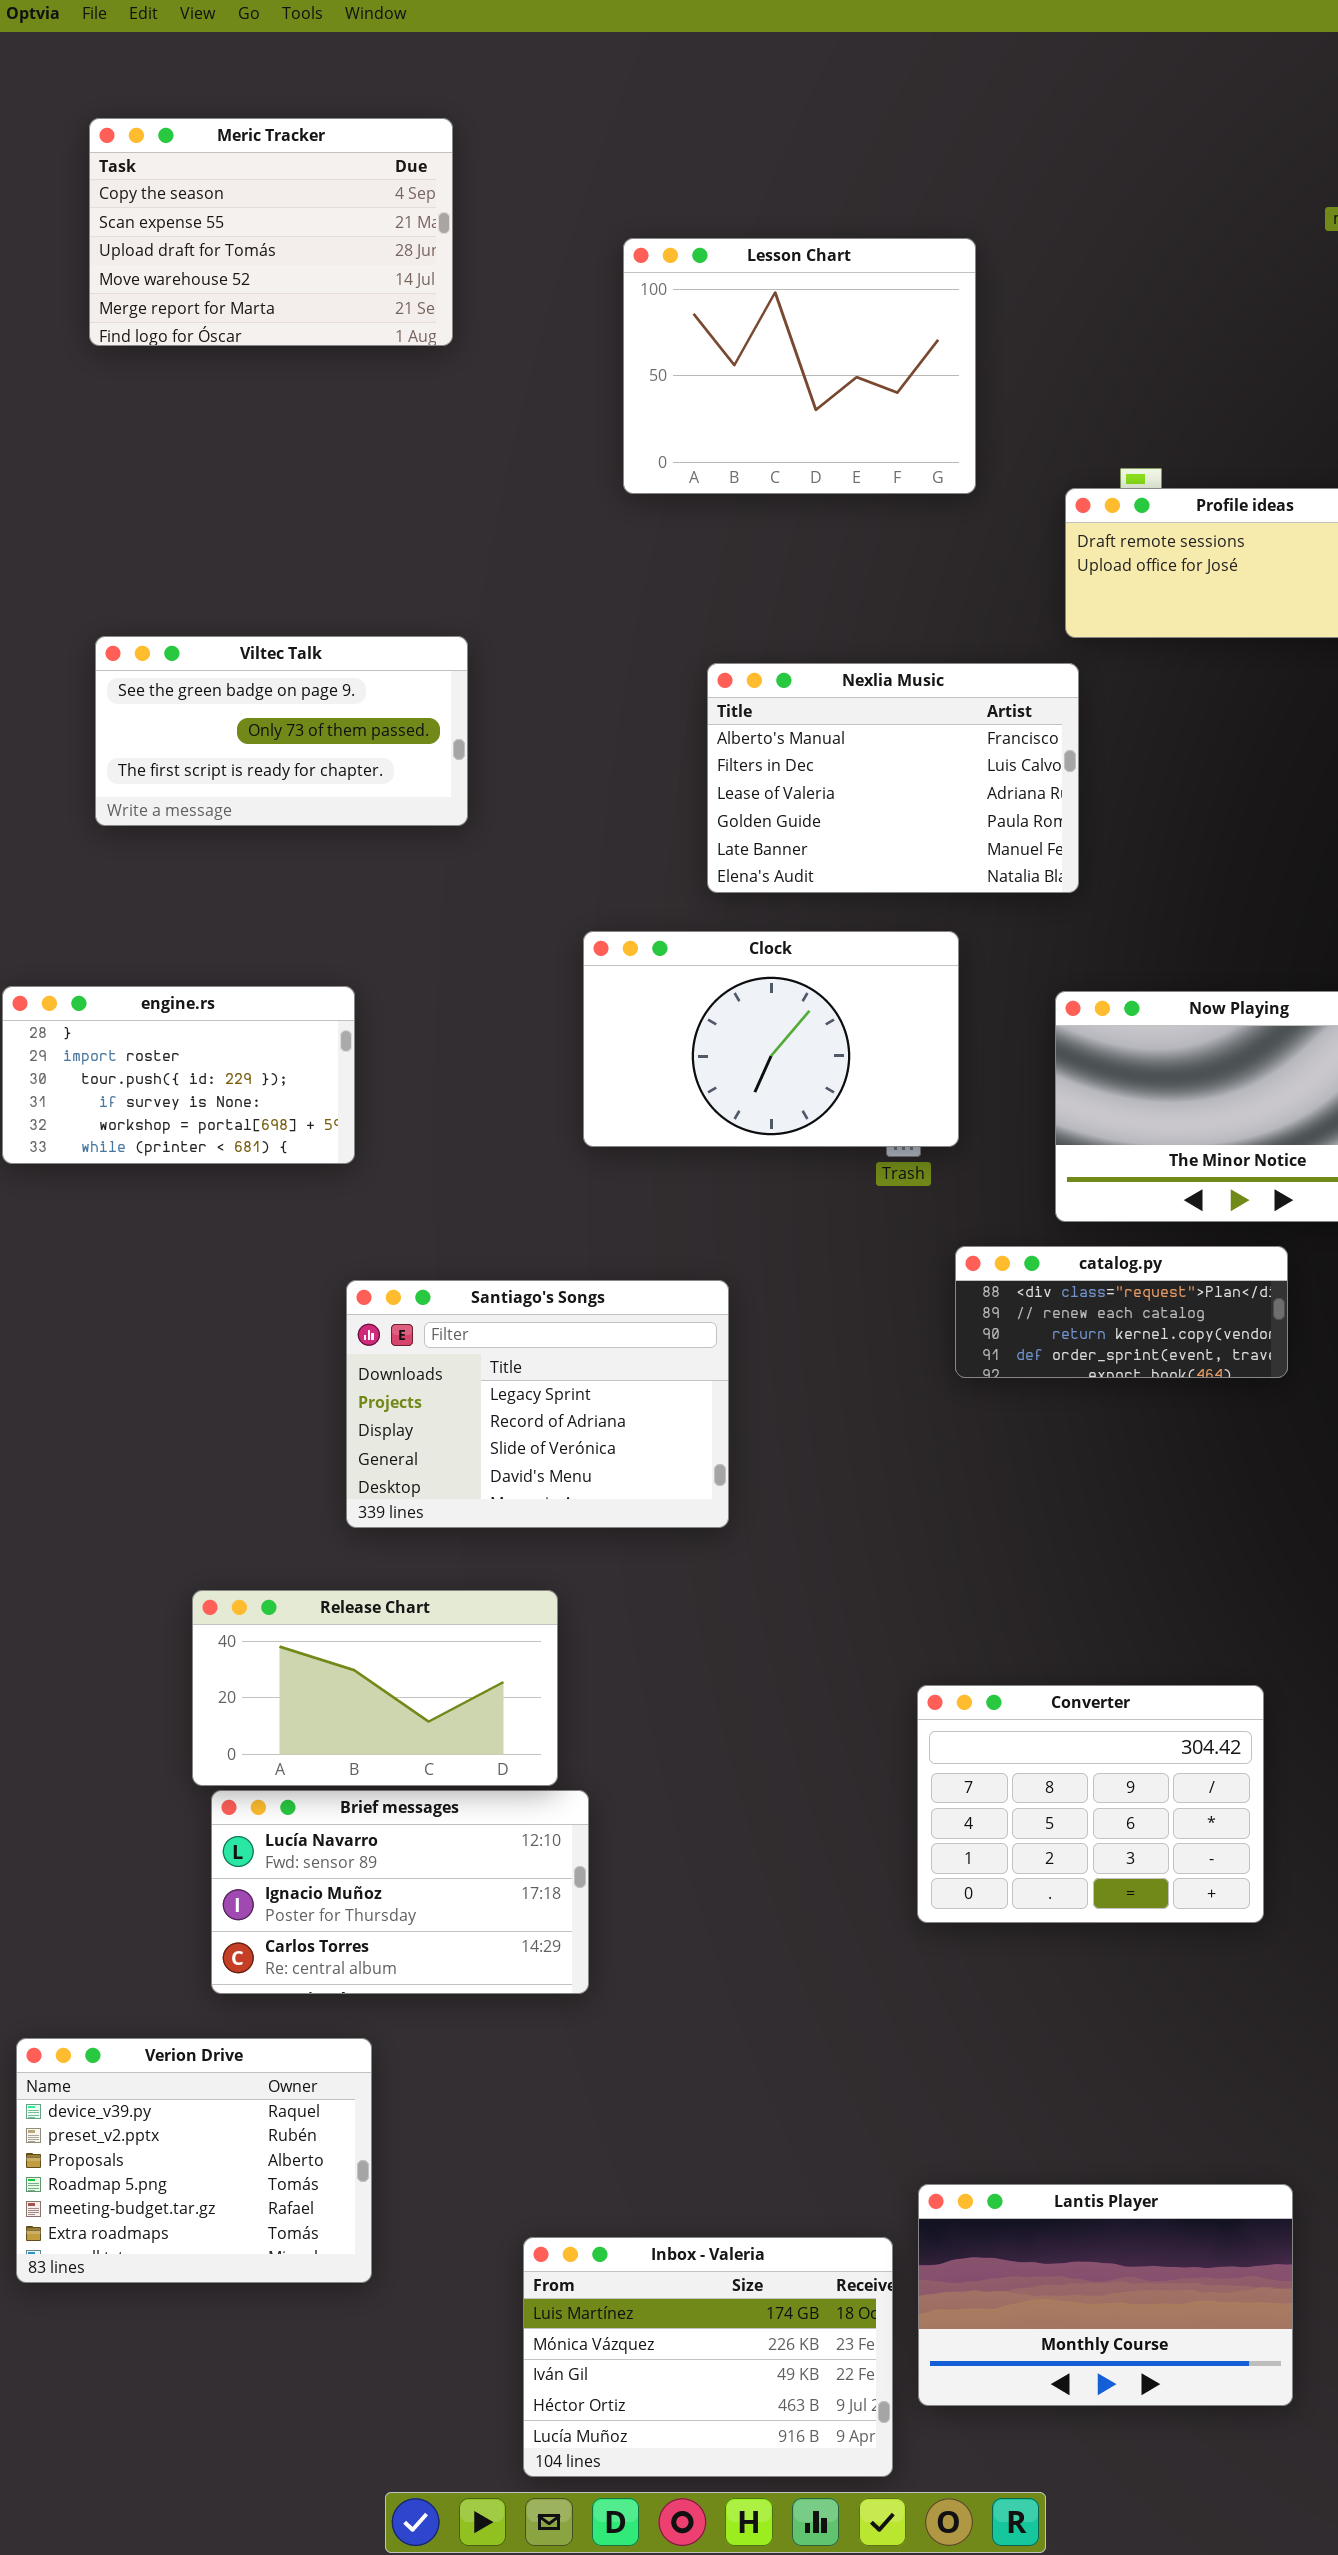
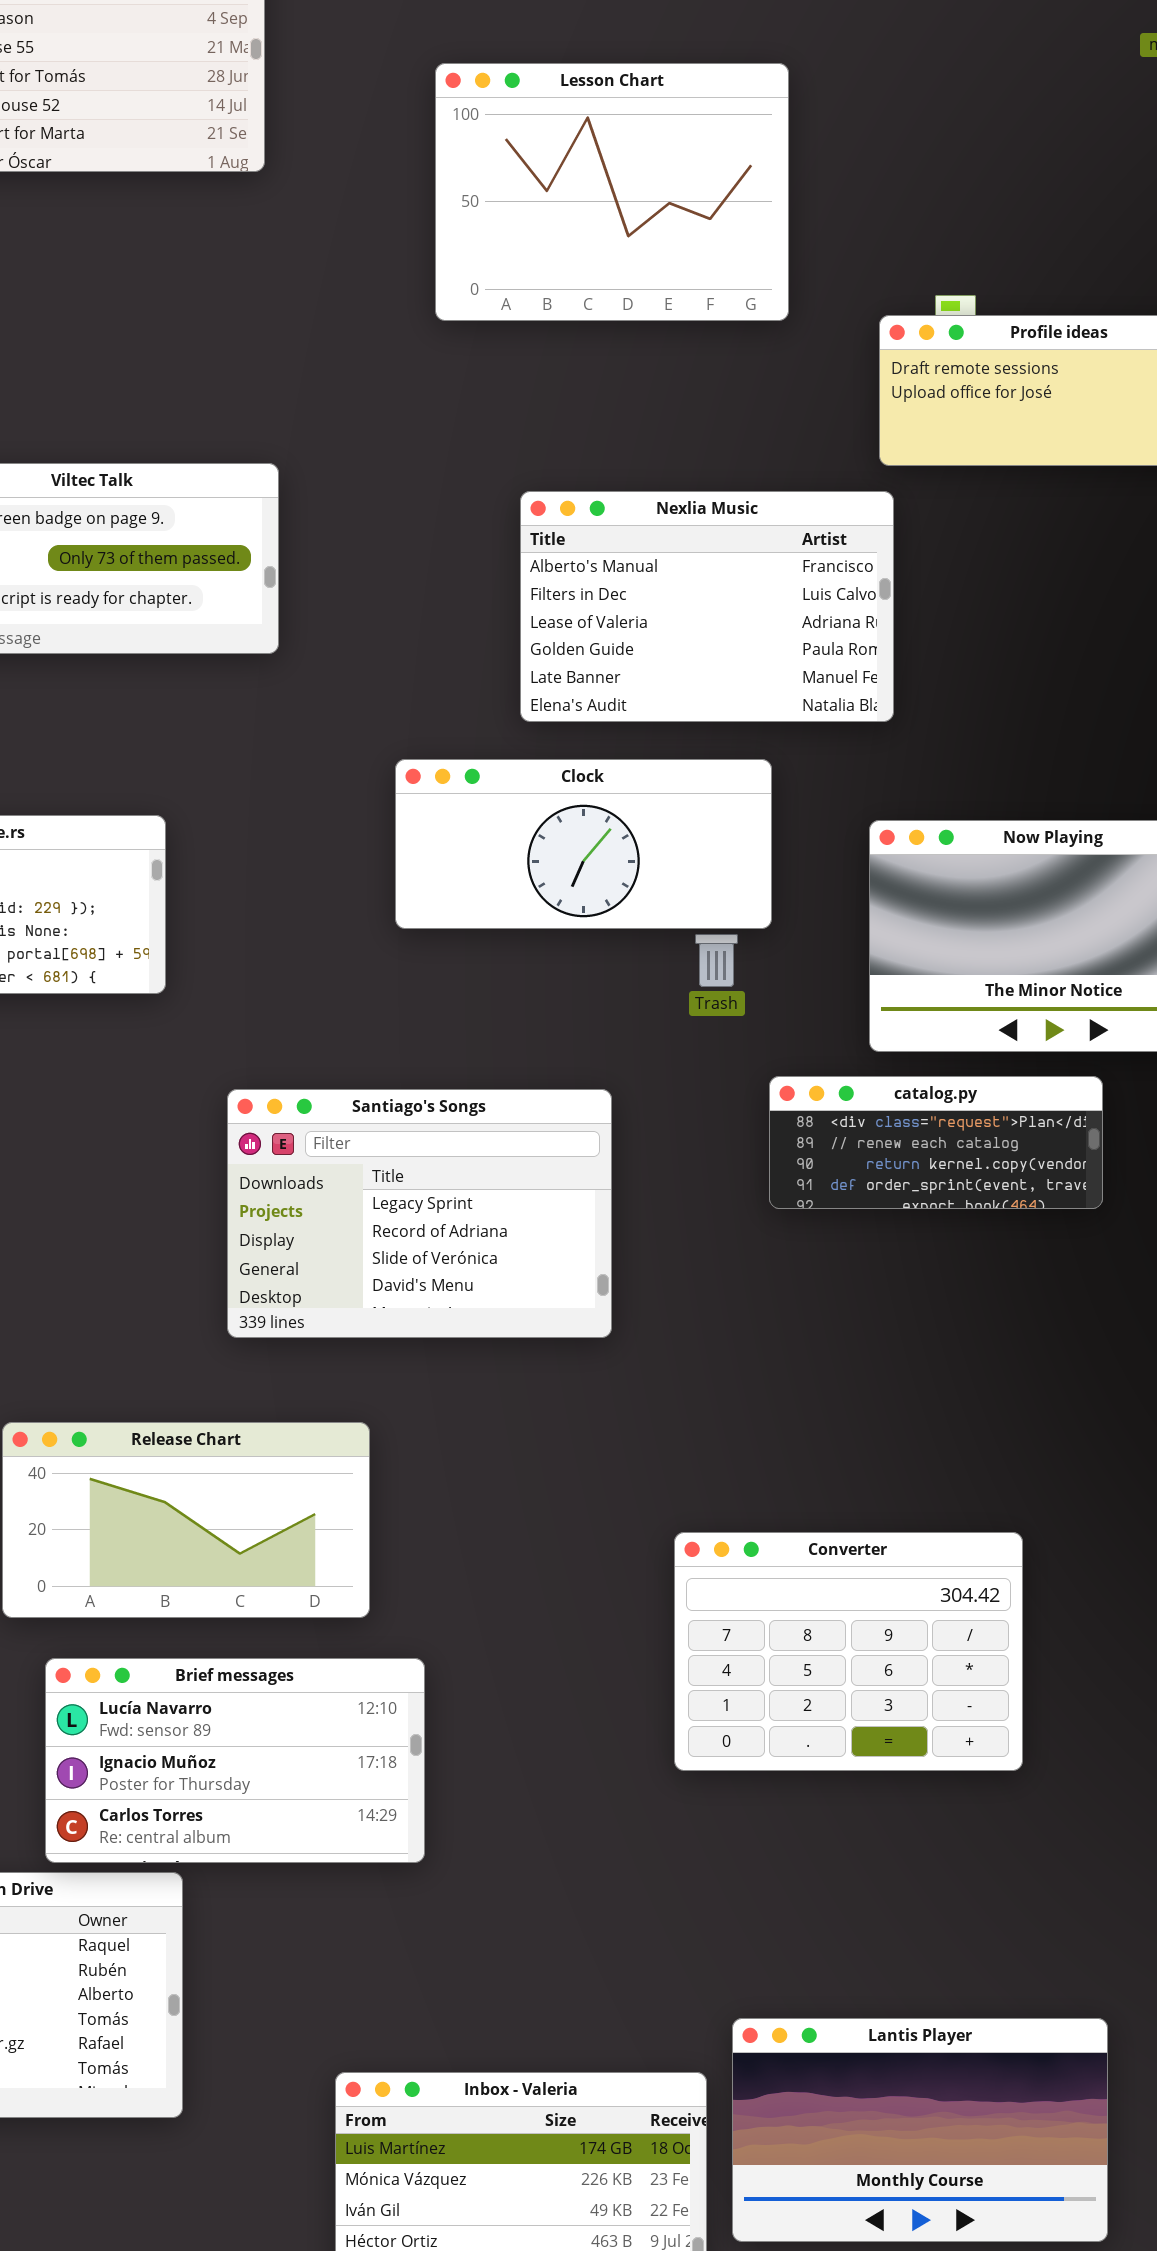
Clock: [583,931,959,1147] -> [395,759,772,929], resized
Santiago's Songs: [346,1280,729,1528] -> [227,1089,612,1338], moved
Converter: [917,1685,1264,1923] -> [674,1532,1023,1771], moved
Brief messages: [211,1790,589,1994] -> [45,1658,425,1863], moved

